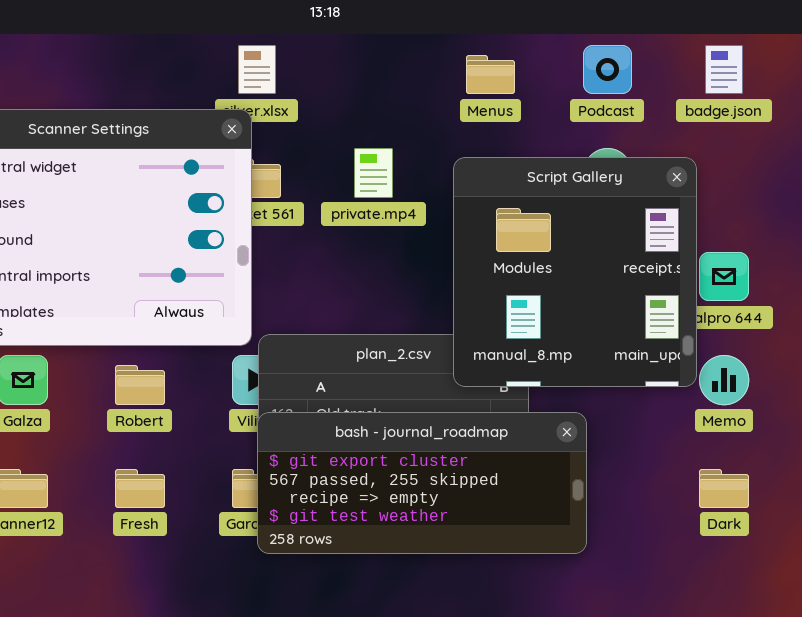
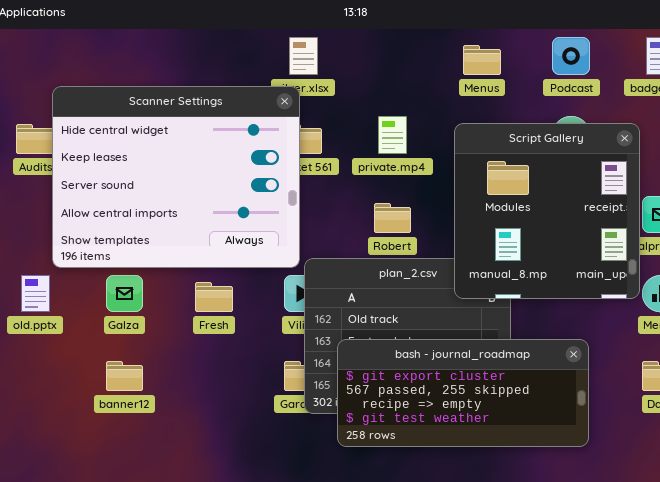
Robert: [115,365,165,405] -> [374,203,411,233], moved
bash - journal_roadmap: [257,412,587,554] -> [337,339,589,447], moved
Fresh: [115,469,165,508] -> [195,282,233,312], moved

